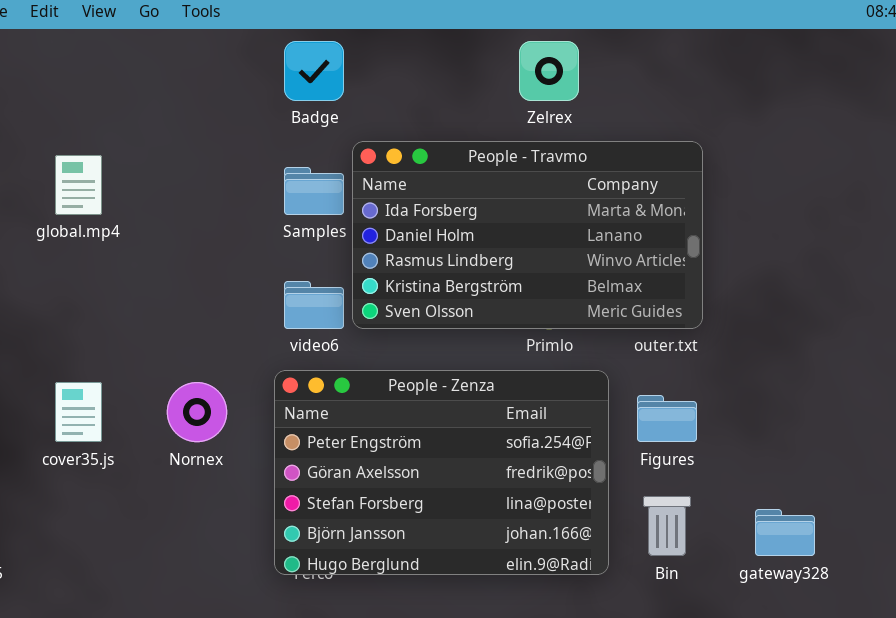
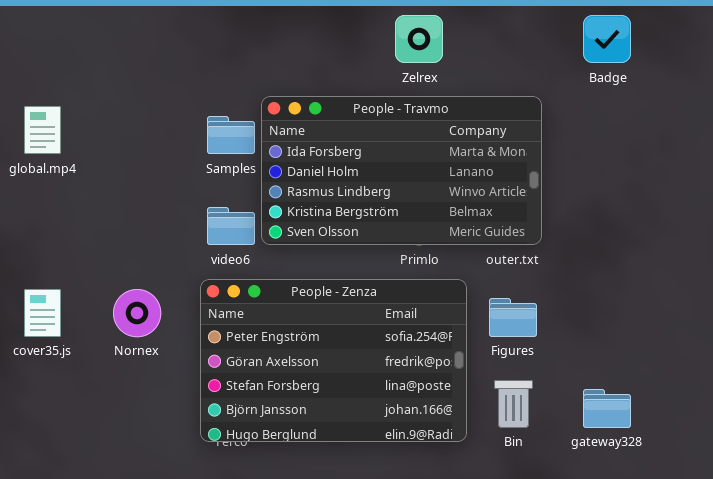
Badge: [284,41,344,101] -> [583,15,631,63], moved

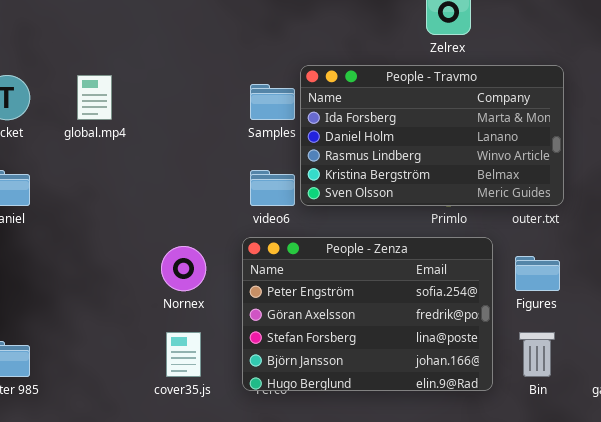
cover35.js: [24,289,61,337] -> [166,332,201,377], moved

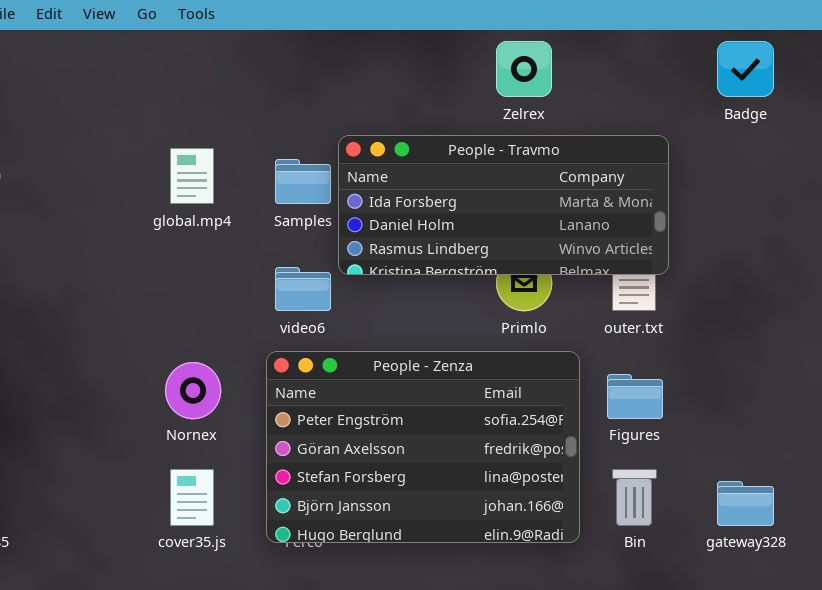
People - Travmo: [300,65,564,206] -> [338,135,669,275], resized
global.mp4: [77,75,112,120] -> [170,148,214,204], moved

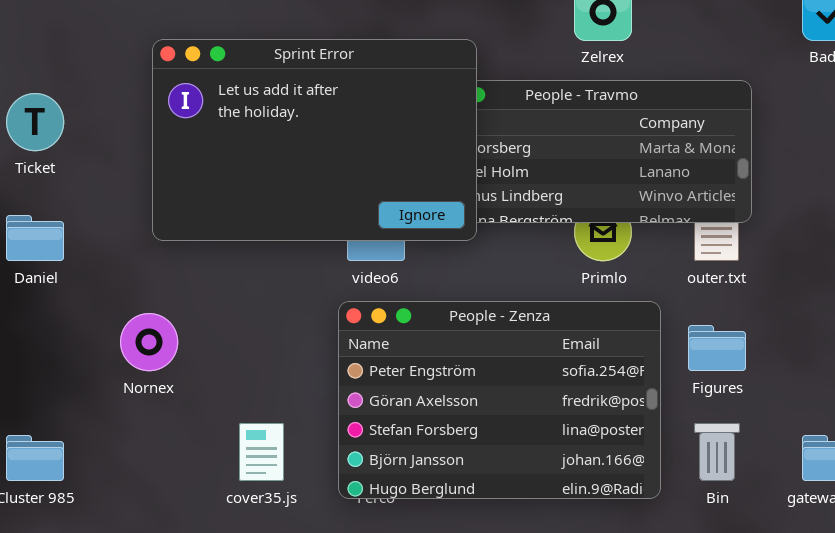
Sprint Error: none -> [152,39,477,241], opened
Nornex: [165,362,221,419] -> [120,313,178,371], moved

